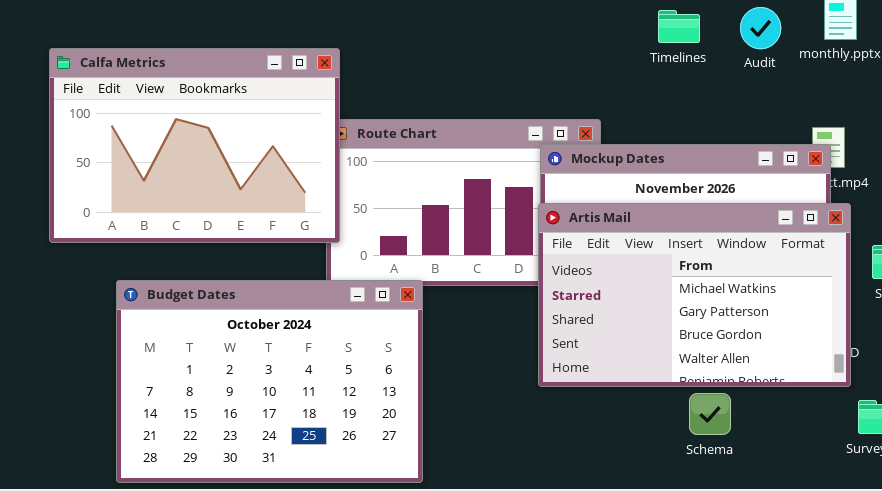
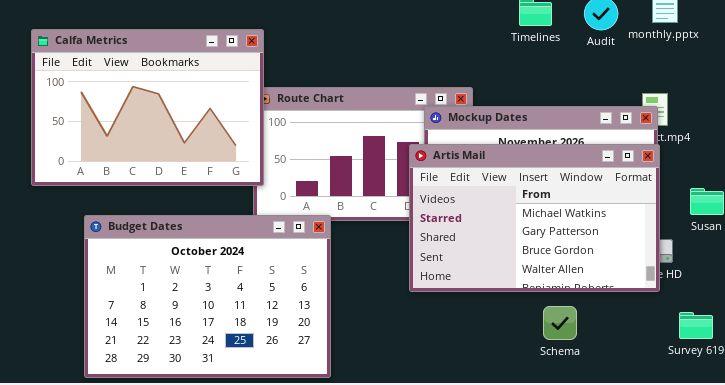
Artis Mail: [538,203,851,387] -> [409,144,660,292], moved

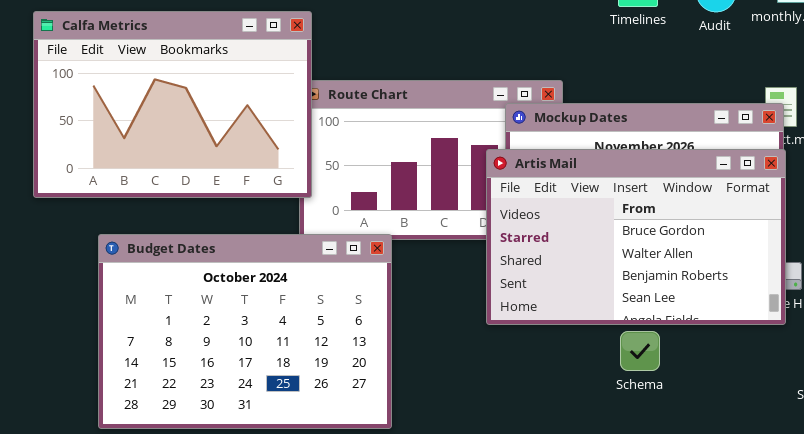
Artis Mail: [409,144,660,292] -> [486,149,786,325], scrolled down 2 rows
Schema: [543,306,577,340] -> [620,331,660,371], moved

